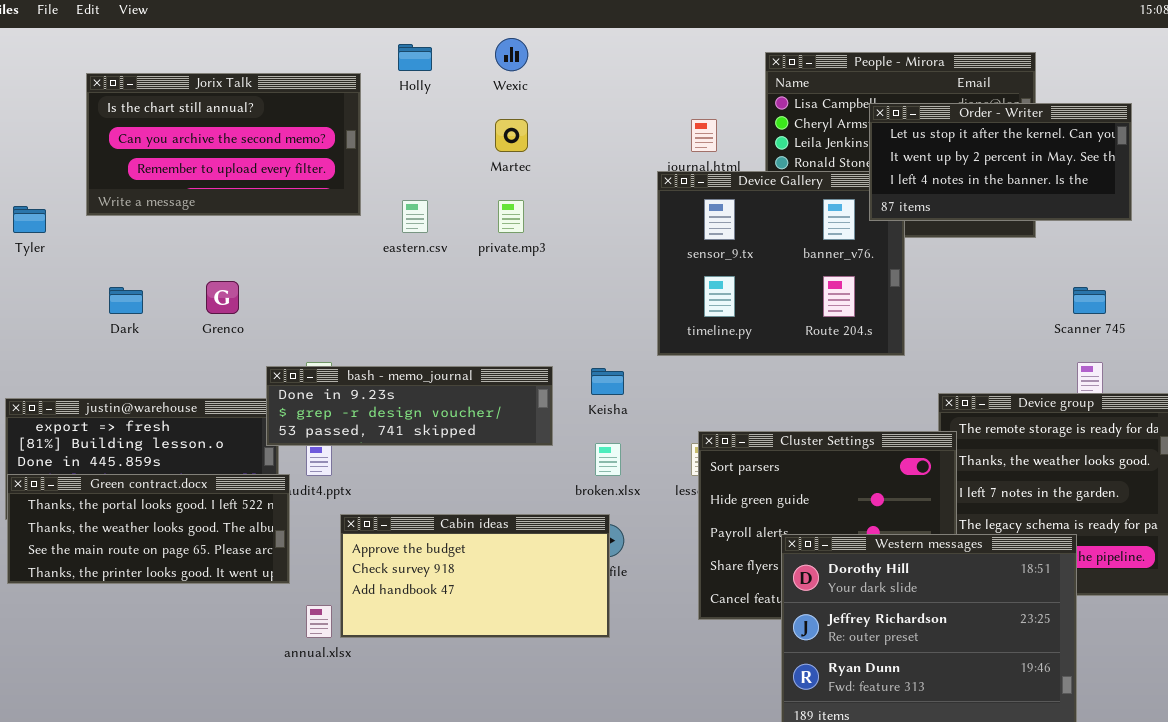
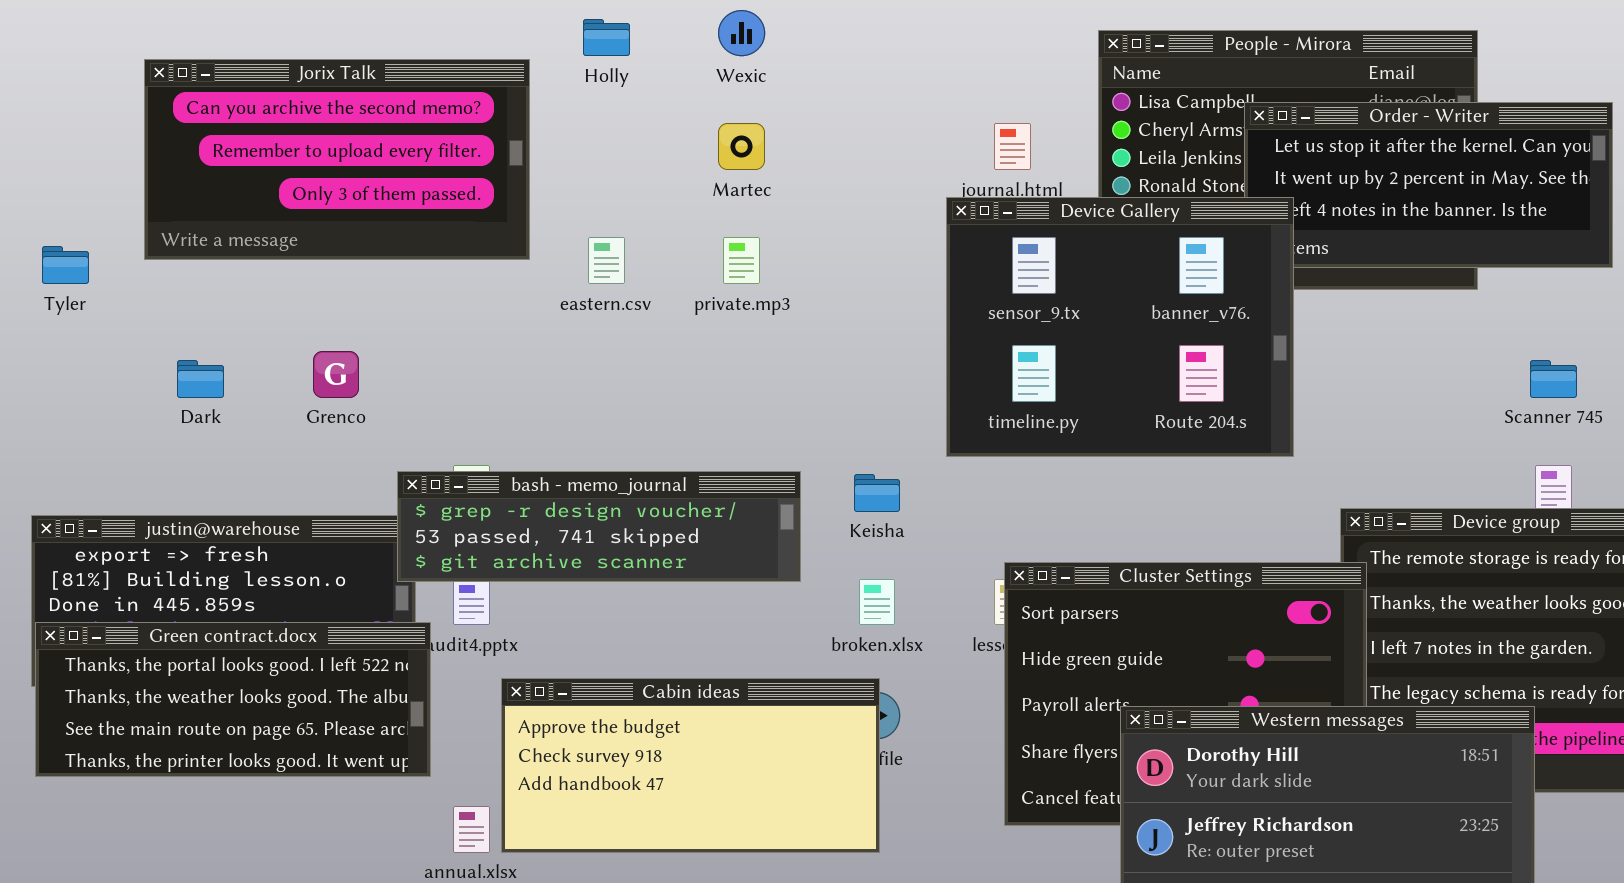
Jorix Talk: [86,73,361,216] -> [144,59,530,260], scrolled down 1 row
Device Gallery: [657,171,905,356] -> [946,197,1294,457], raised
bash - memo_journal: [266,366,553,446] -> [397,471,801,582], scrolled down 1 row

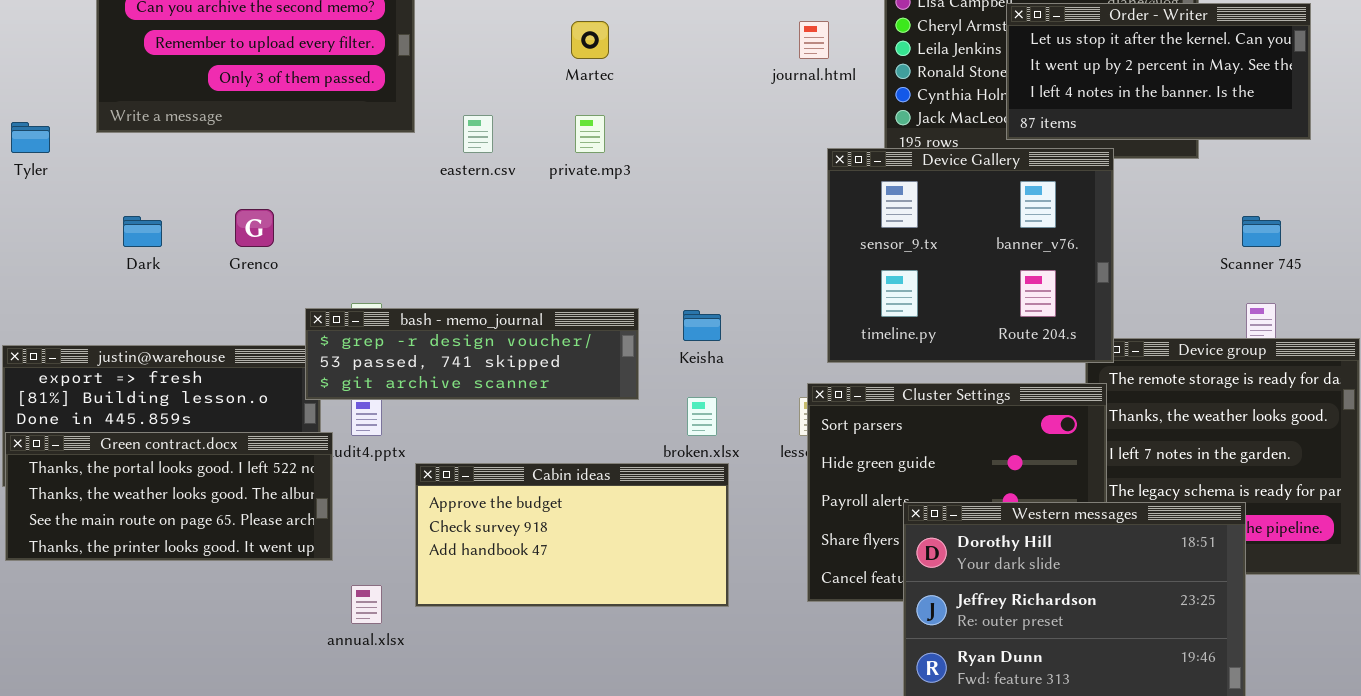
Device Gallery: [946,197,1294,457] -> [827,148,1114,363], moved
Cabin ideas: [501,678,880,853] -> [415,463,729,607], moved

